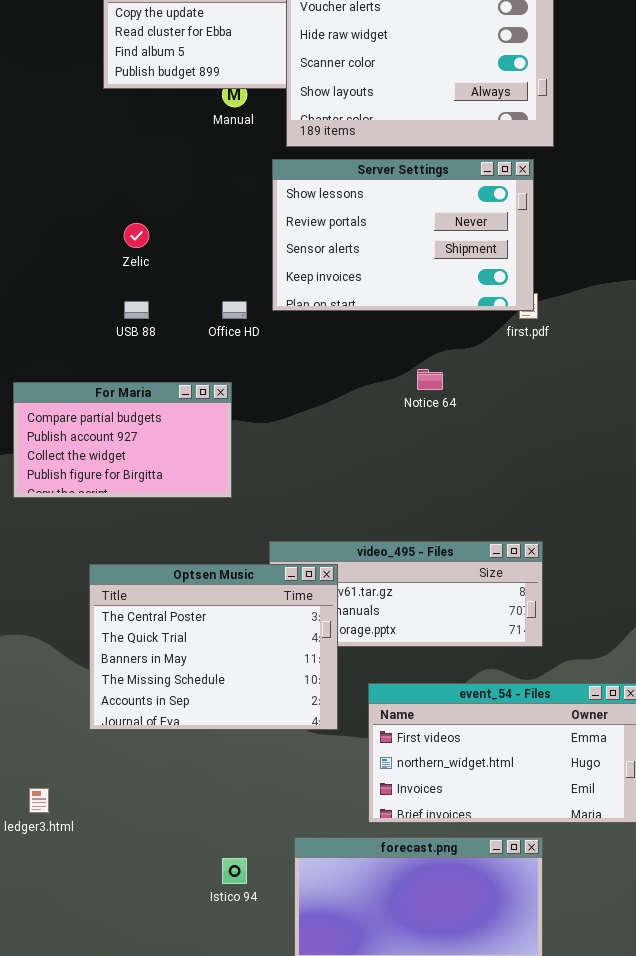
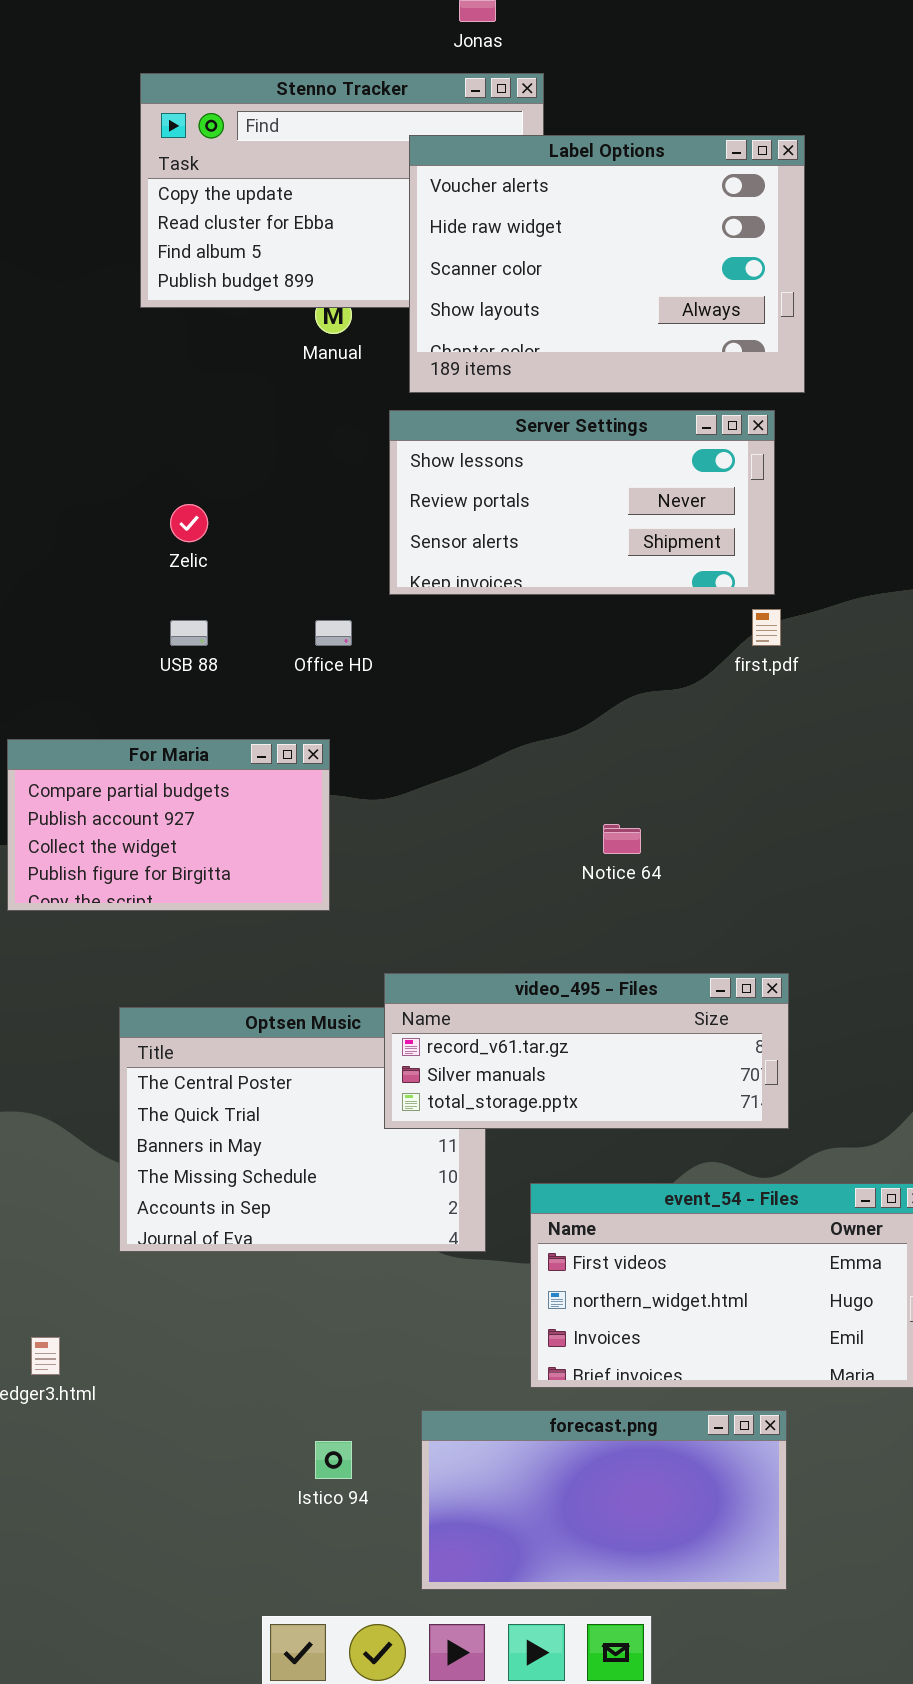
Server Settings: [272,159,534,311] -> [389,410,775,595], resized
Notice 64: [417,369,443,390] -> [603,824,641,854], moved
video_495 - Files: [269,541,543,647] -> [384,973,789,1129], raised

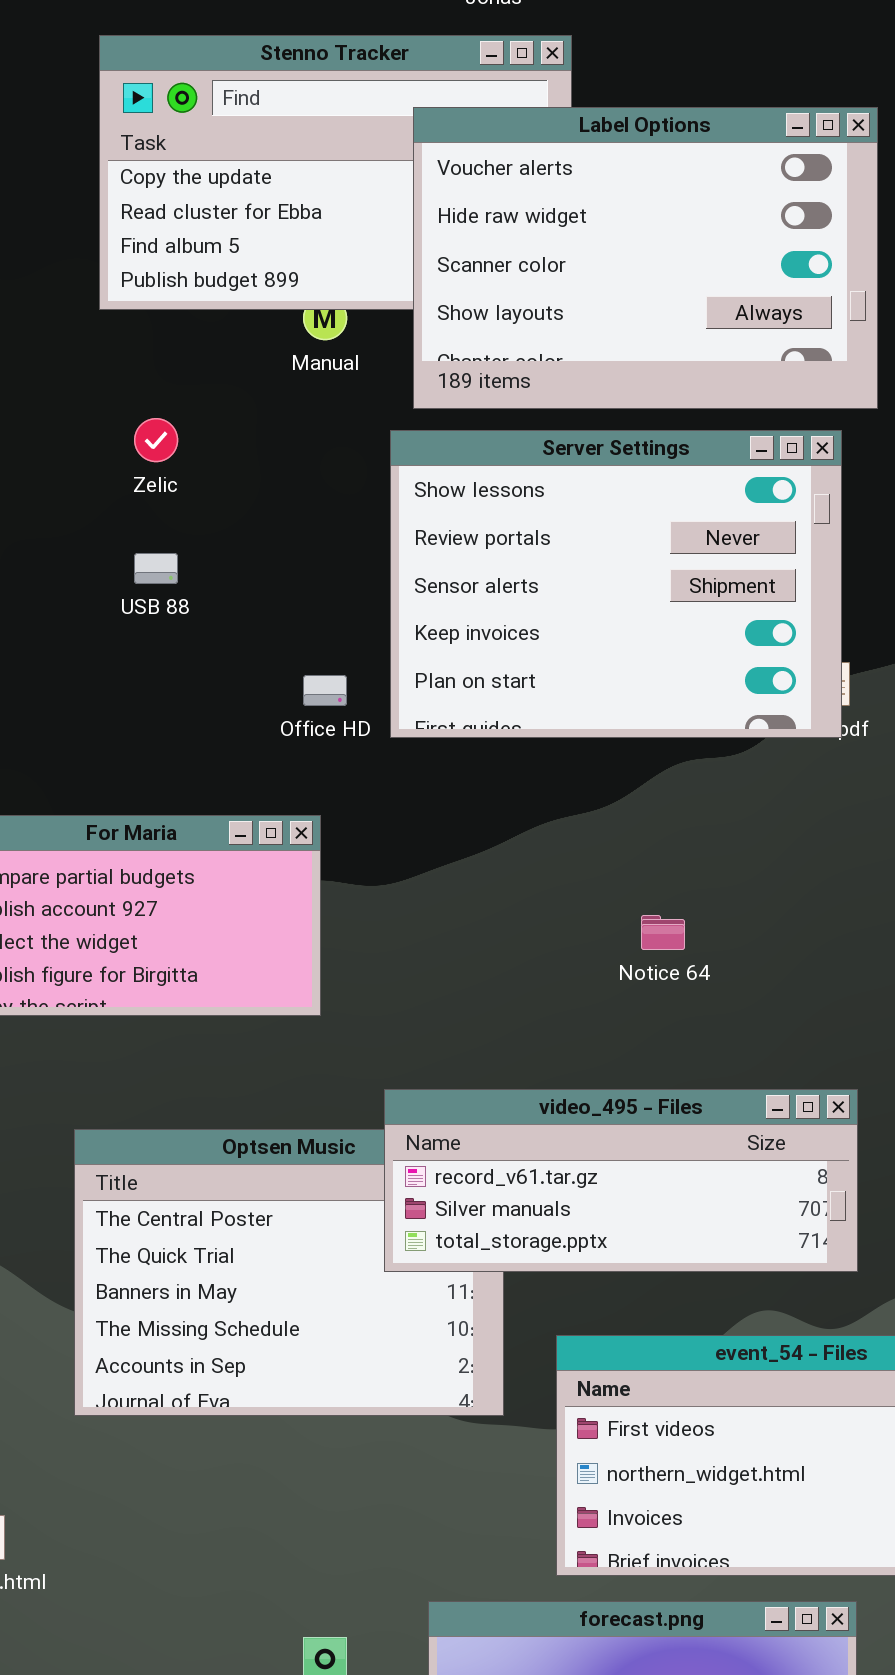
Server Settings: [389,410,775,595] -> [390,430,842,738], resized
Zelic: [170,504,208,542] -> [134,418,178,462], moved
USB 88: [170,620,208,646] -> [134,553,178,584], moved

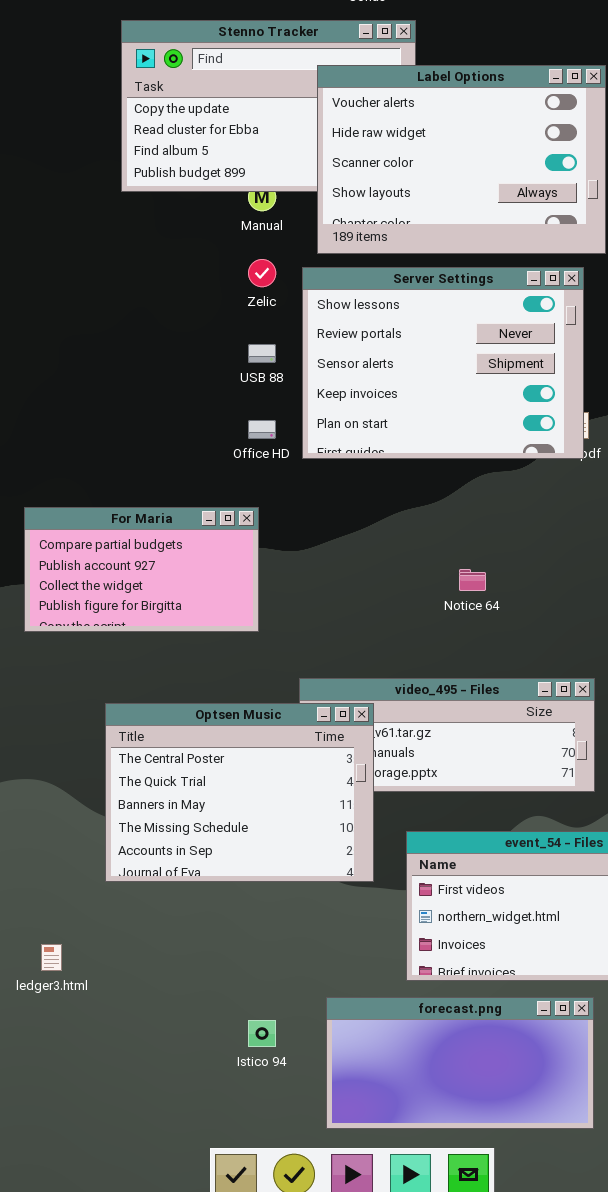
Zelic: [134,418,178,462] -> [248,259,276,287], moved
USB 88: [134,553,178,584] -> [248,344,276,363], moved
Optsen Music: [74,1129,504,1416] -> [105,703,374,882], raised

